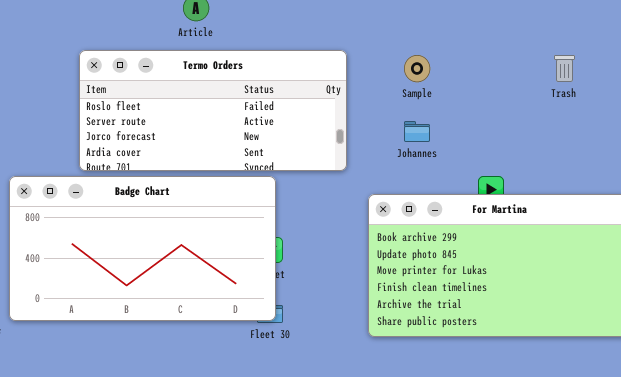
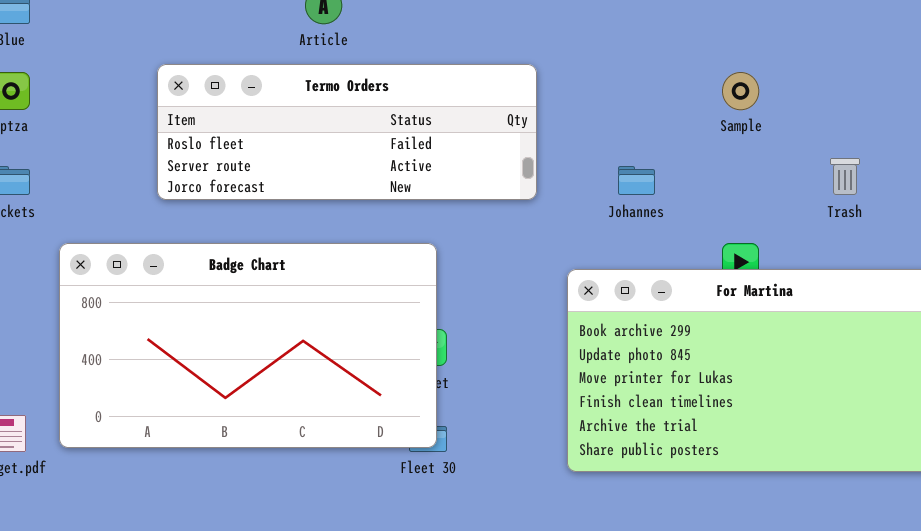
Termo Orders: [79,50,347,171] -> [157,64,537,200], resized
Sample: [404,55,430,82] -> [722,72,759,110], moved
Trash: [554,55,575,82] -> [830,158,860,195], moved

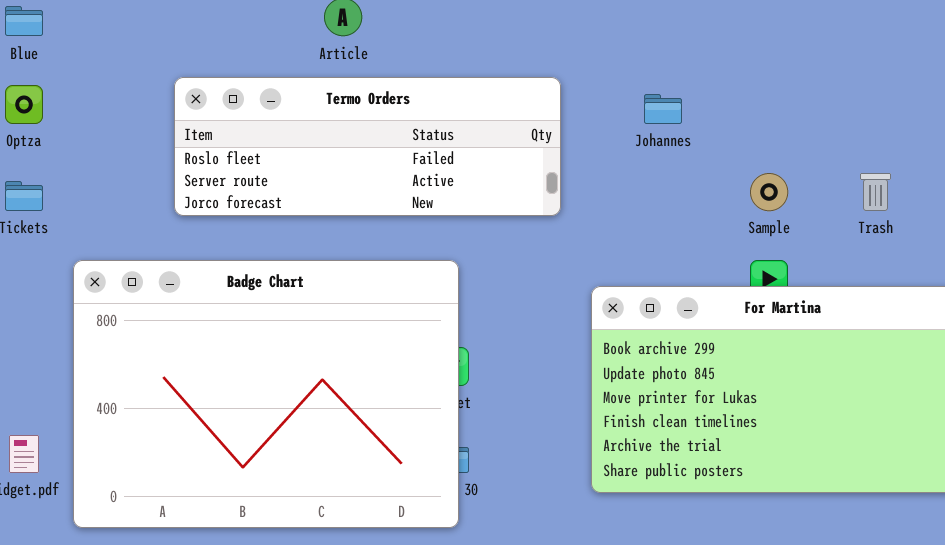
Sample: [722,72,759,110] -> [750,173,788,211], moved
Johannes: [618,166,655,195] -> [644,94,682,124], moved
Badge Chart: [59,243,437,448] -> [73,260,459,528], resized

